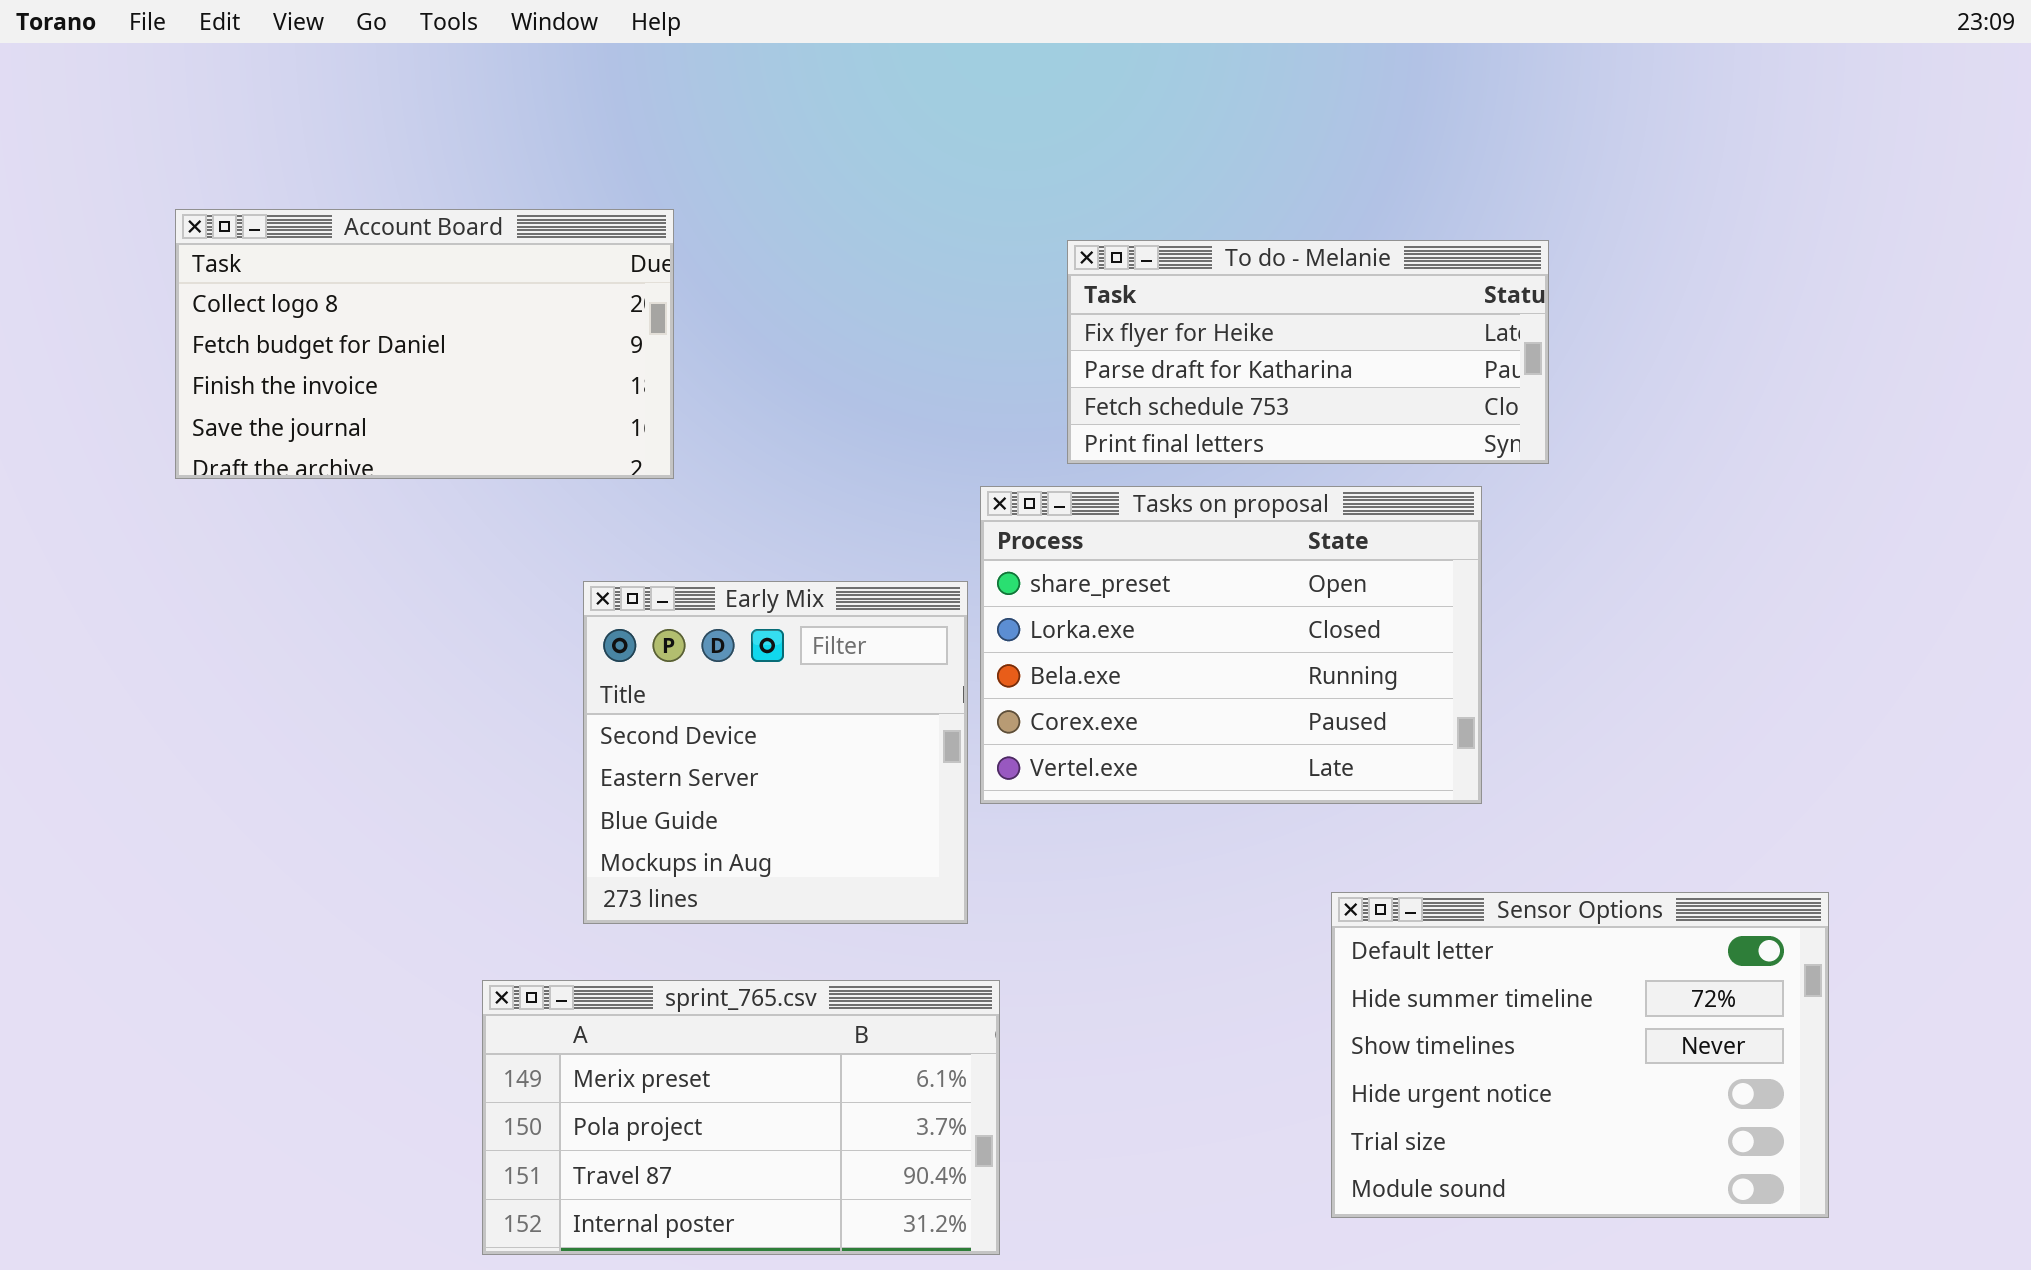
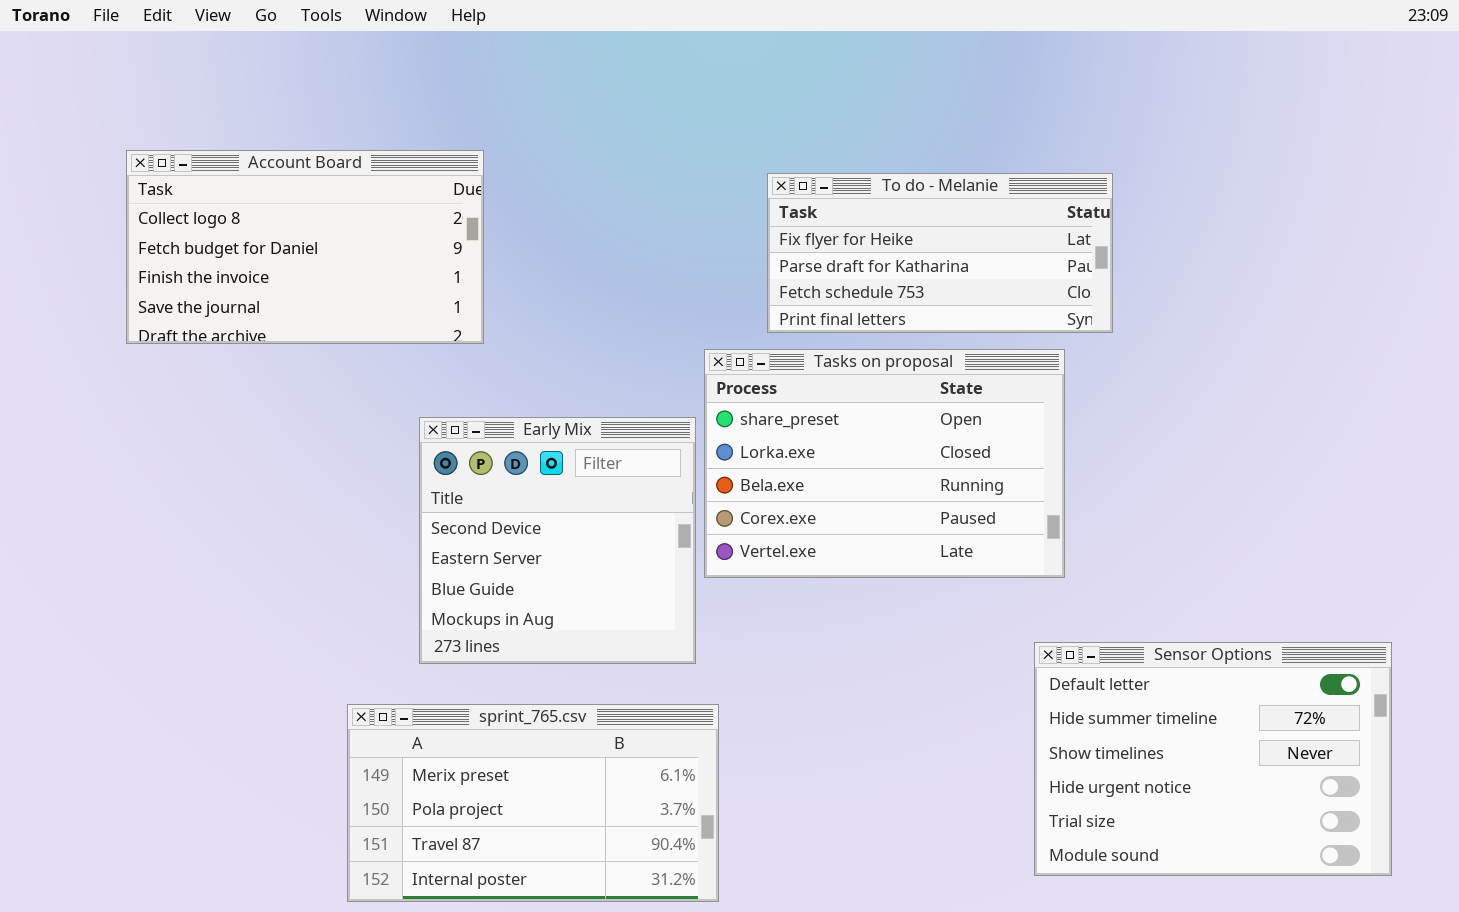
Sensor Options: [1331,892,1829,1218] -> [1034,642,1392,876], moved

